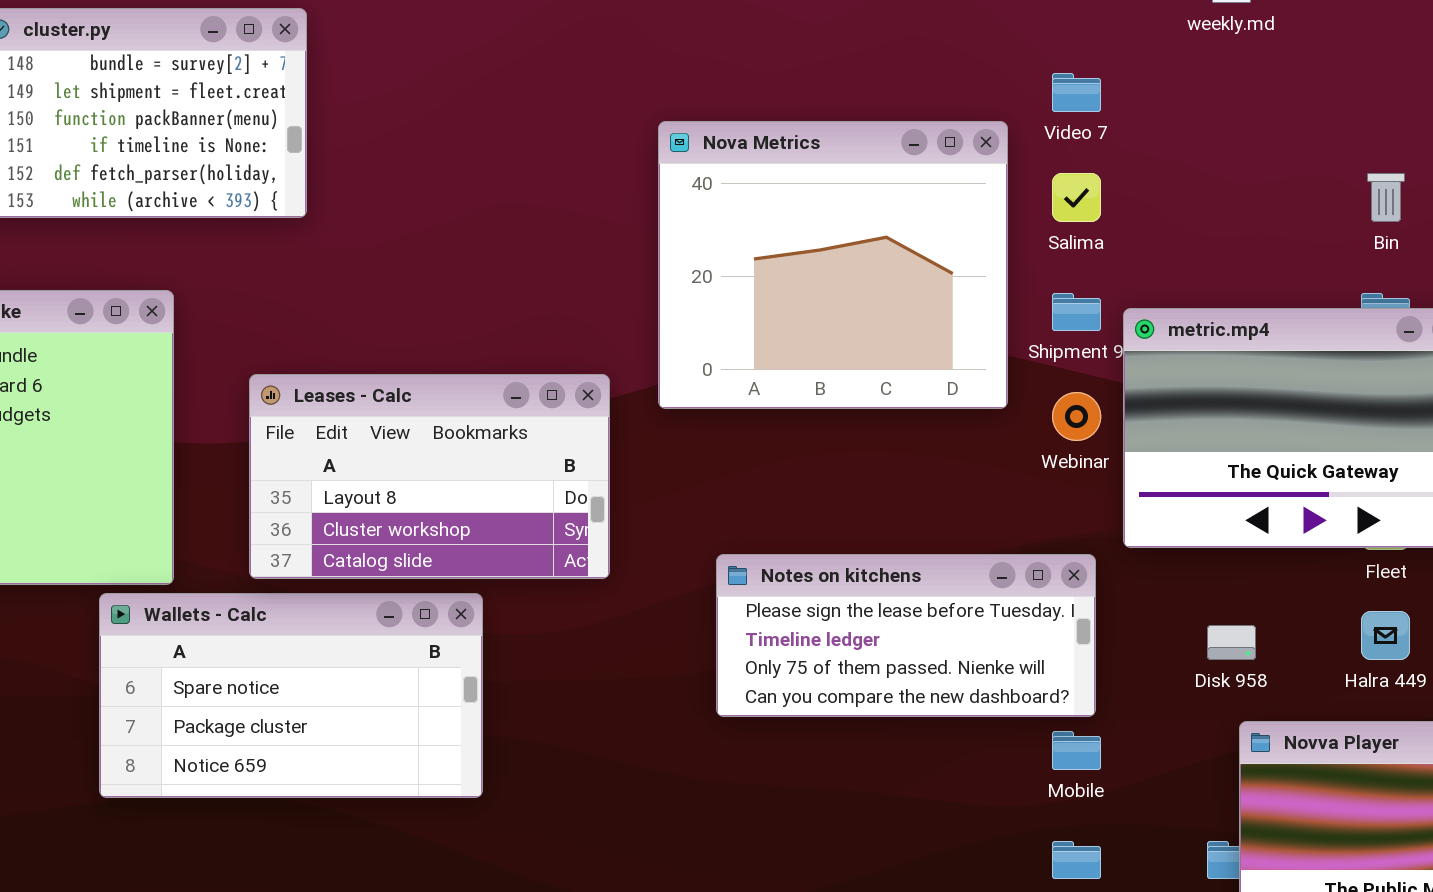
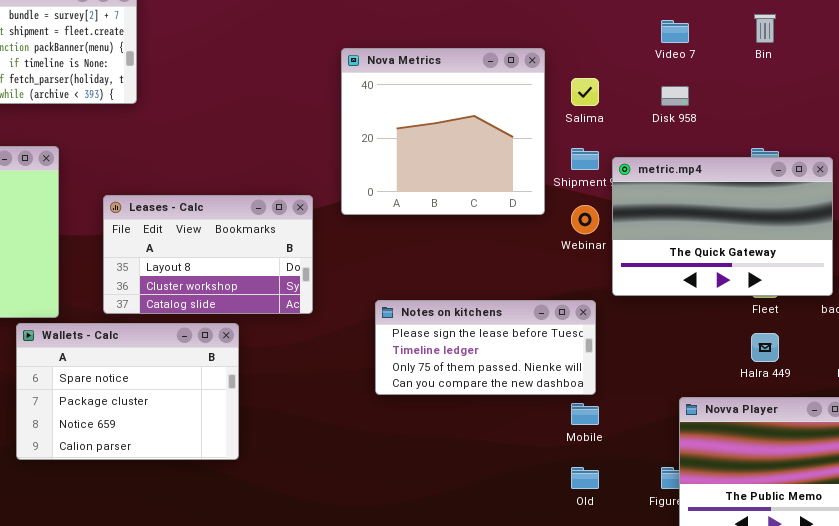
Video 7: [1052,73,1101,112] -> [661,20,689,43], moved
Bin: [1367,173,1405,222] -> [754,14,776,43], moved
Wallets - Calc: [99,593,483,798] -> [16,323,239,460], resized
Disk 958: [1207,625,1256,660] -> [661,86,689,106], moved

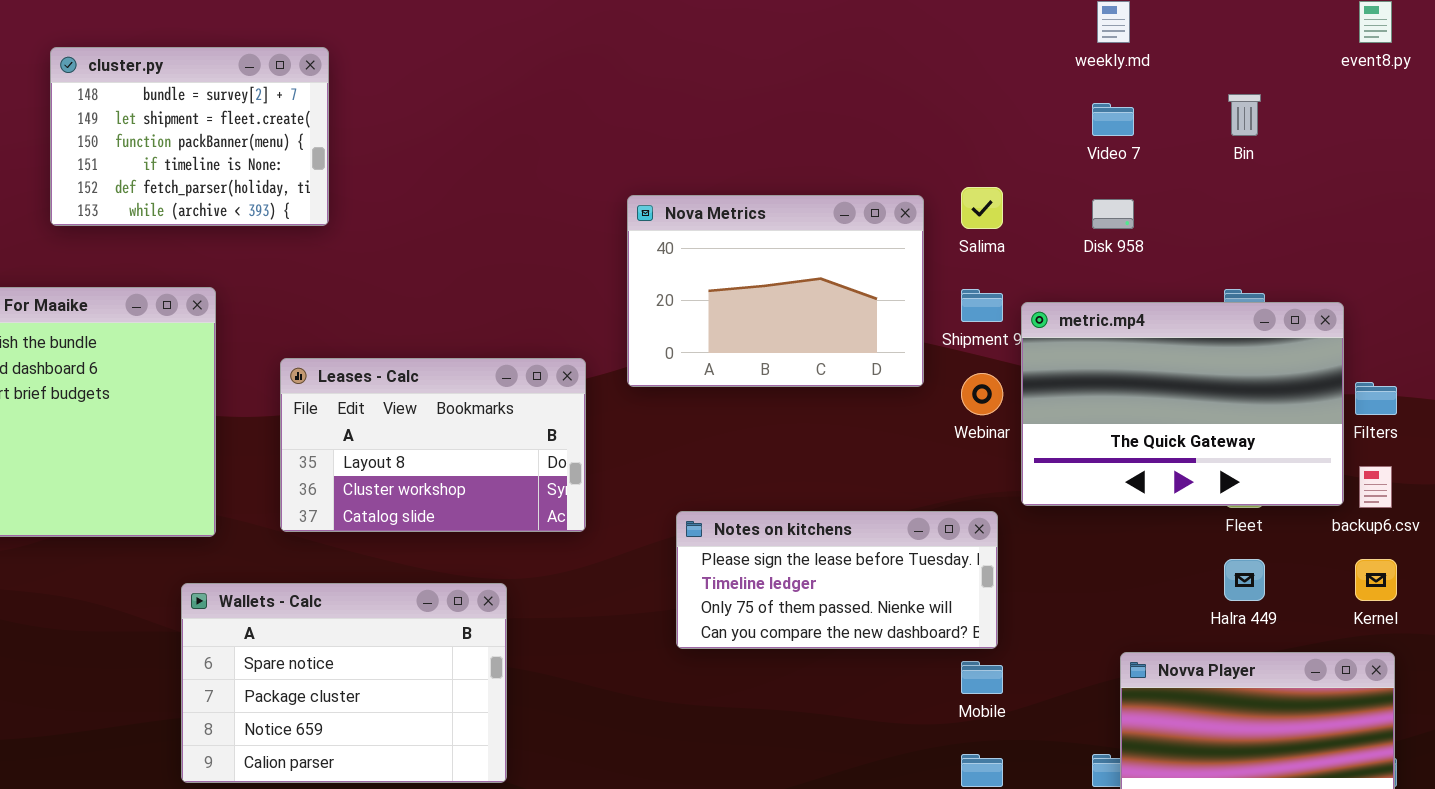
Nova Metrics: [341,48,545,215] -> [627,195,924,387], resized
Wallets - Calc: [16,323,239,460] -> [181,583,507,783], moved

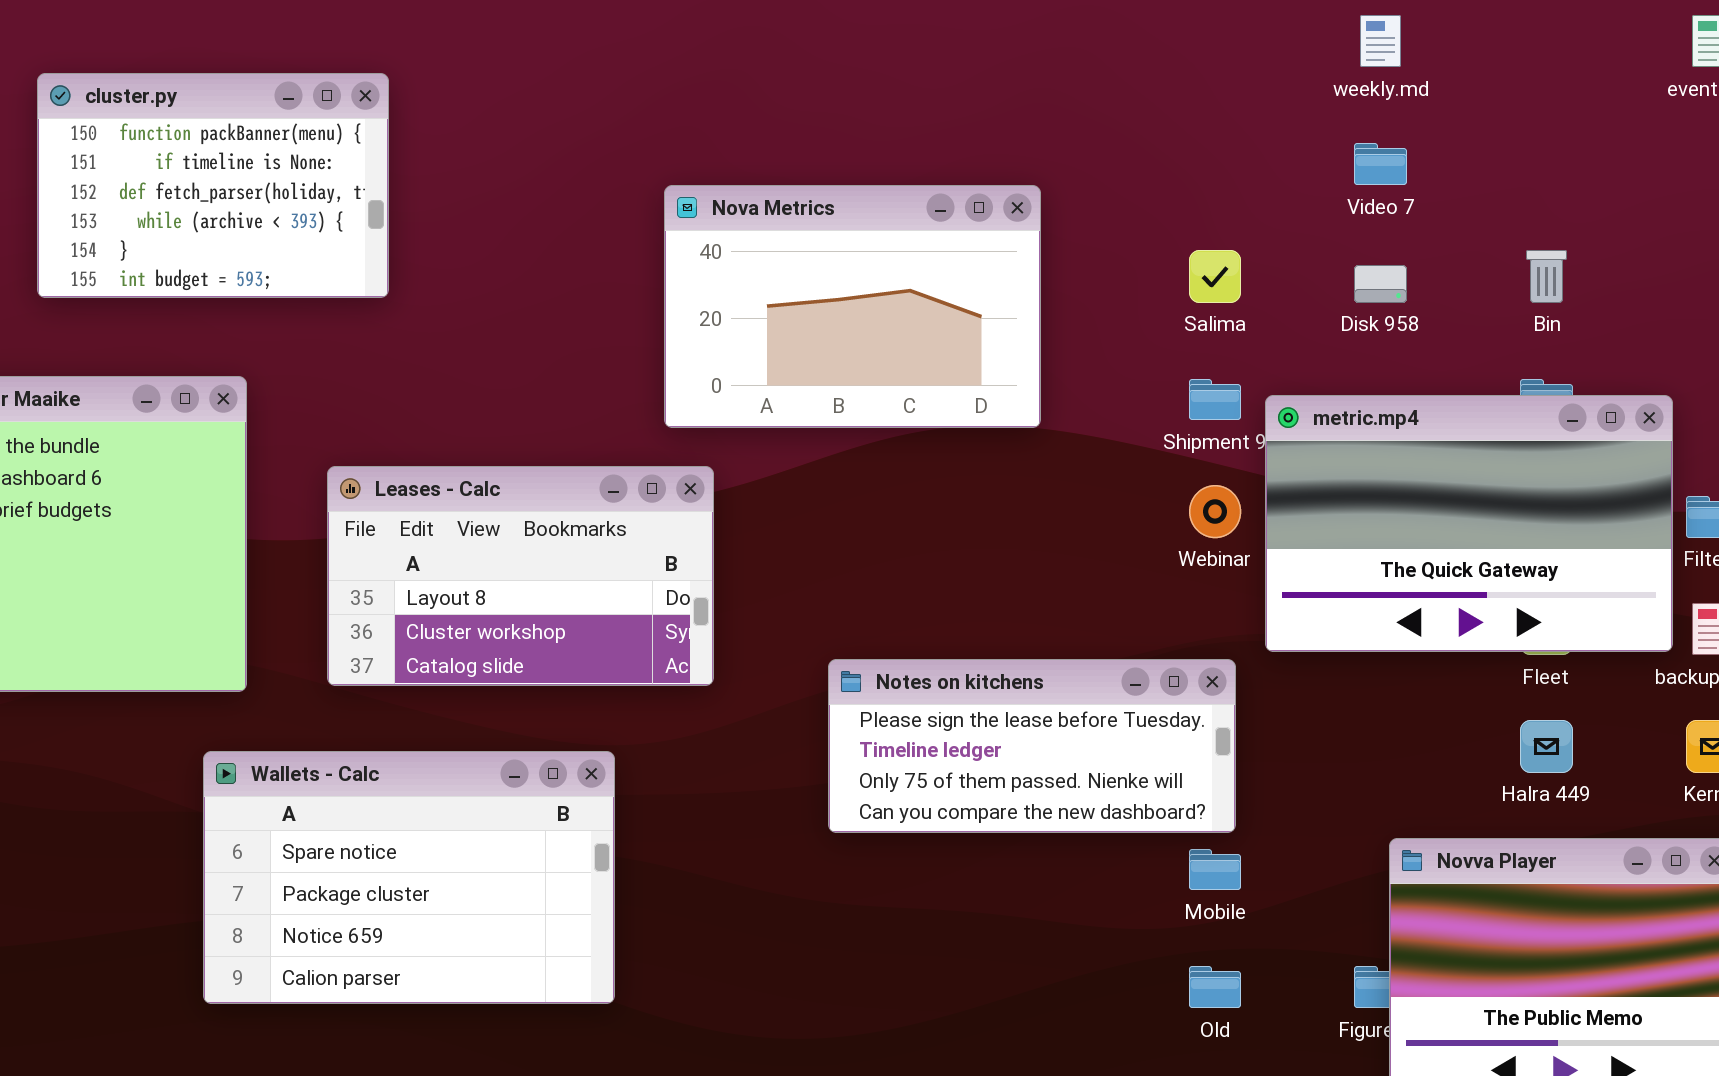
cluster.py: [50,47,329,226] -> [37,73,389,298], scrolled down 2 rows
Bin: [1228,94,1261,136] -> [1526,250,1567,303], moved
Nova Metrics: [627,195,924,387] -> [664,185,1041,428], moved

